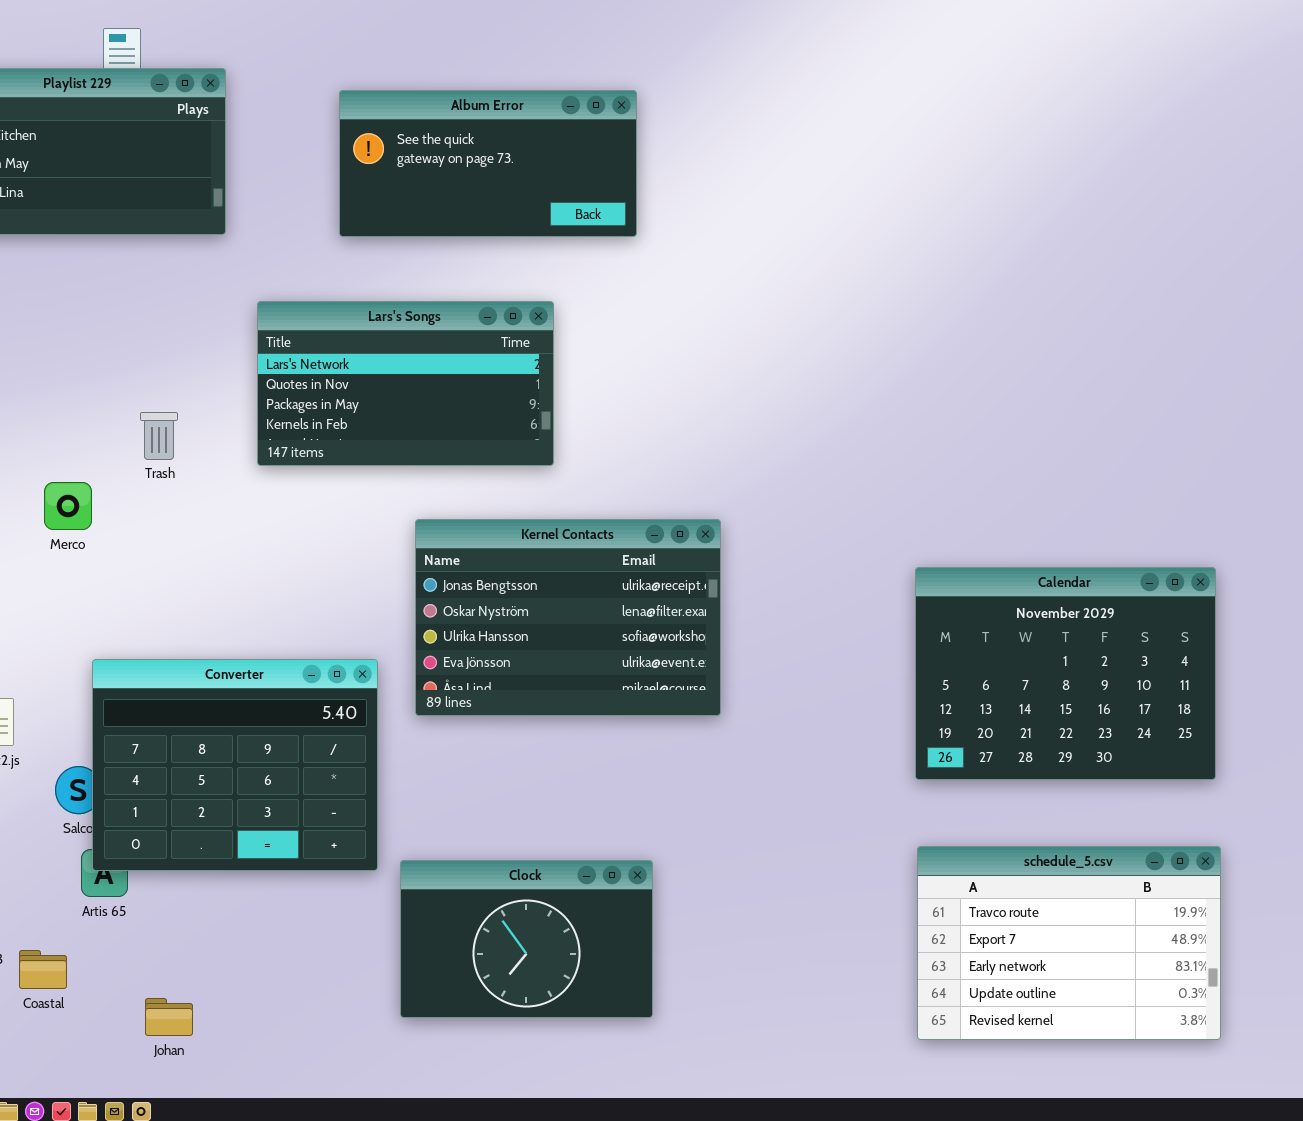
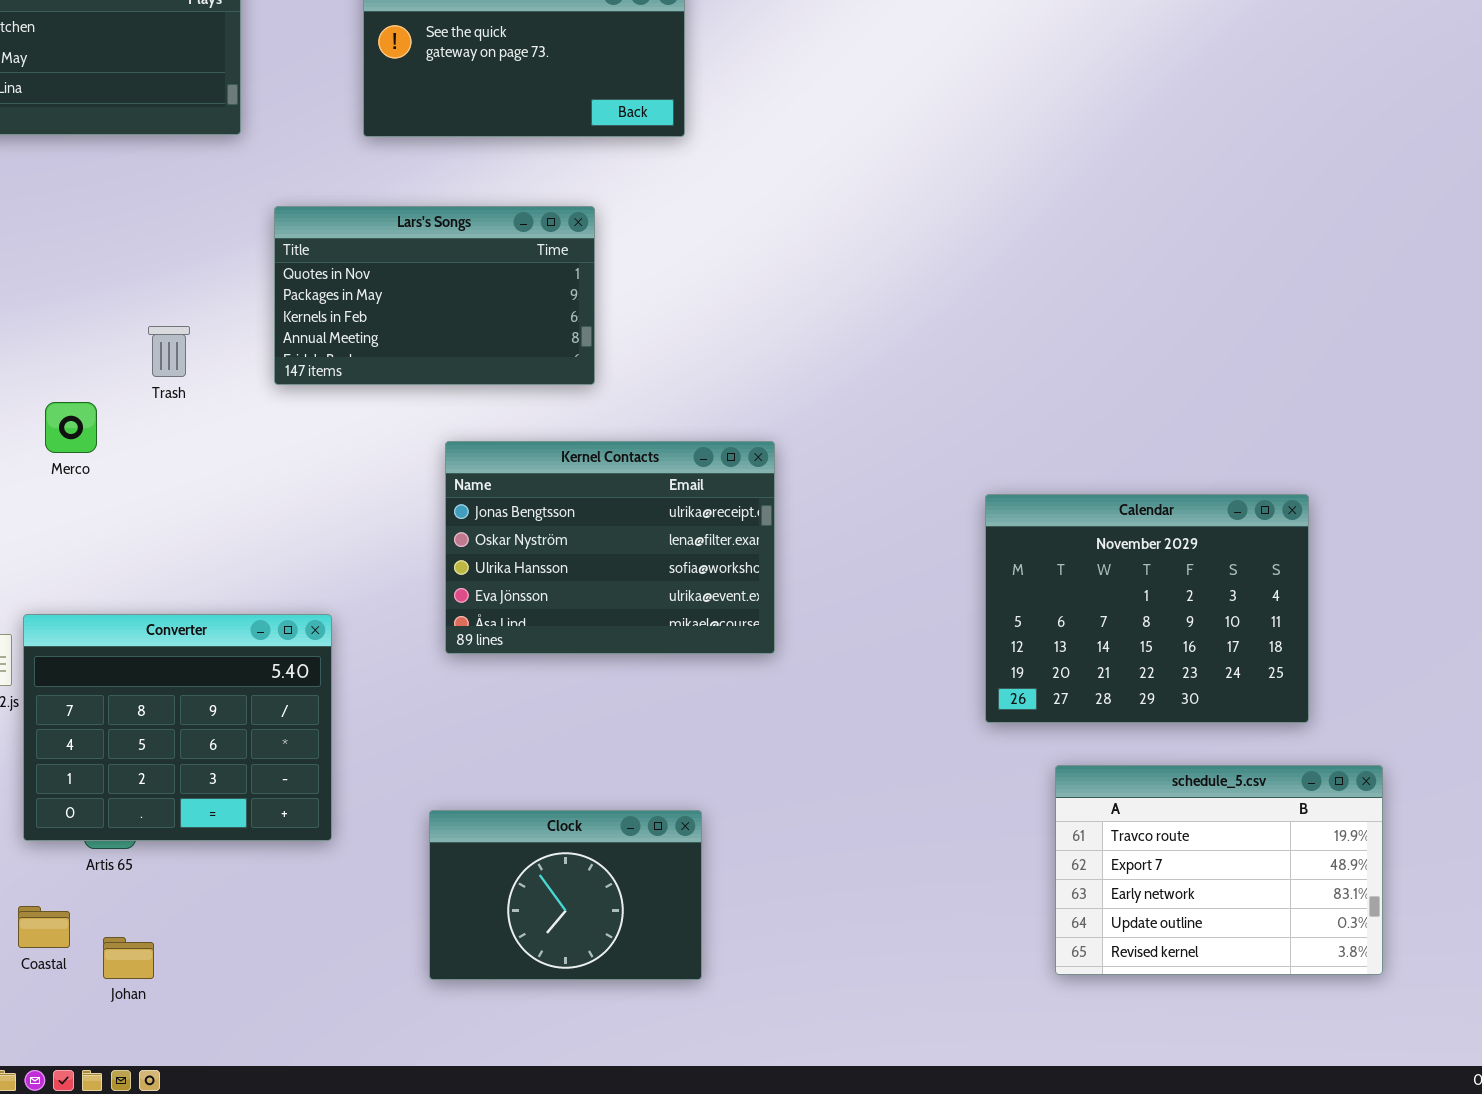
Lars's Songs: [257,301,554,466] -> [274,206,595,385], scrolled down 1 row
Converter: [92,659,378,871] -> [23,614,332,841], moved
schedule_5.csv: [917,846,1221,1040] -> [1055,765,1383,975], moved
Johan: [145,998,193,1036] -> [103,937,154,979], moved

